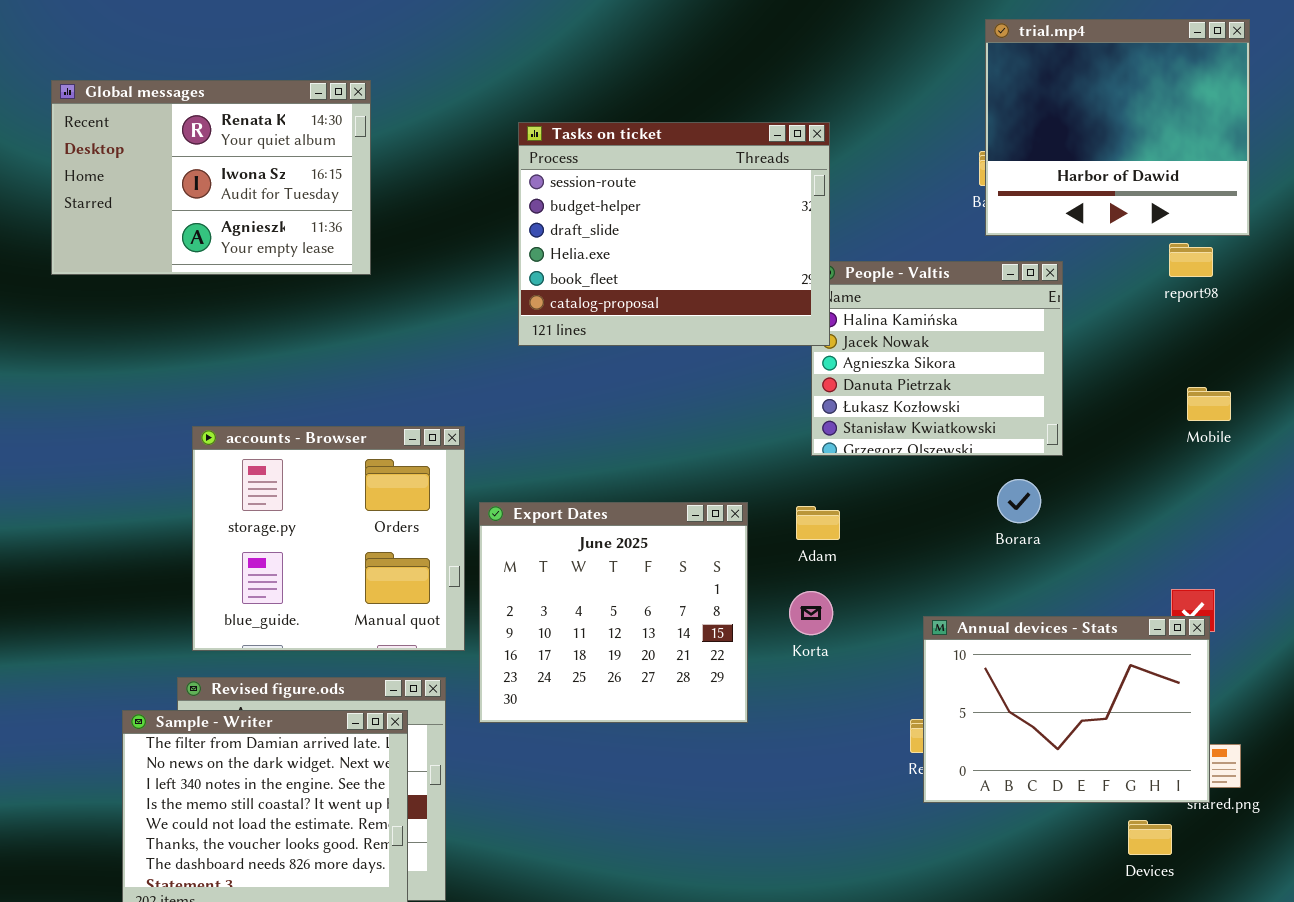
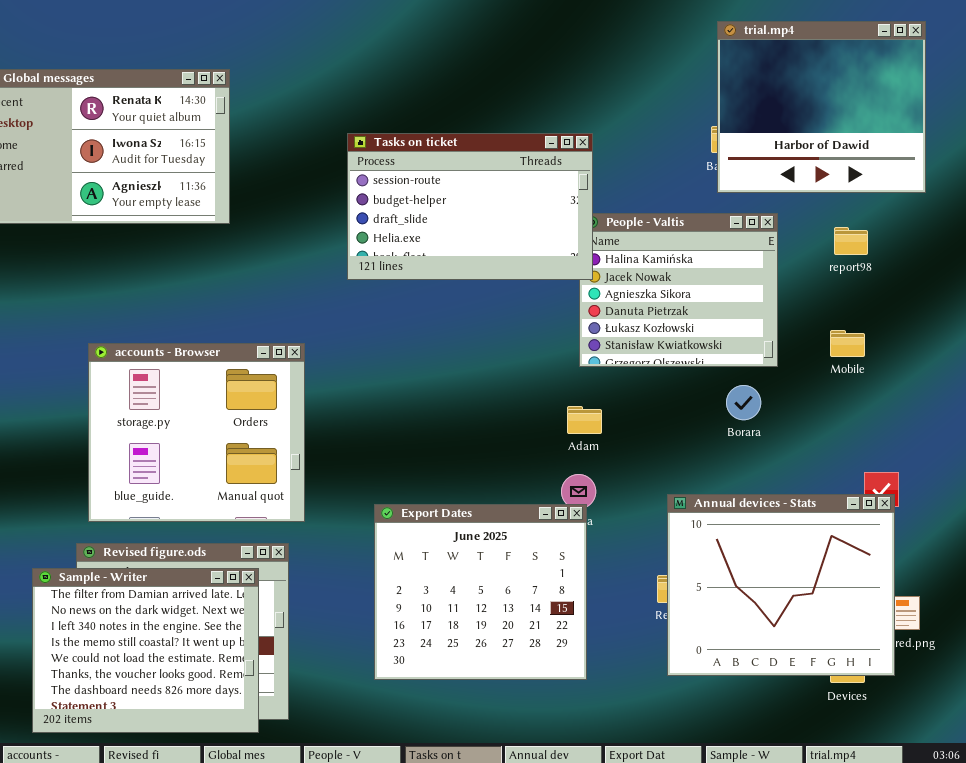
Tasks on ticket: [518,122,830,346] -> [347,133,593,280], resized
report98: [1169,243,1213,277] -> [834,227,868,255], moved
Mobile: [1187,387,1231,421] -> [830,330,865,357], moved
Export Dates: [479,502,748,723] -> [374,504,587,680], moved
Annual devices - Stats: [923,616,1210,803] -> [667,494,895,676], resized

